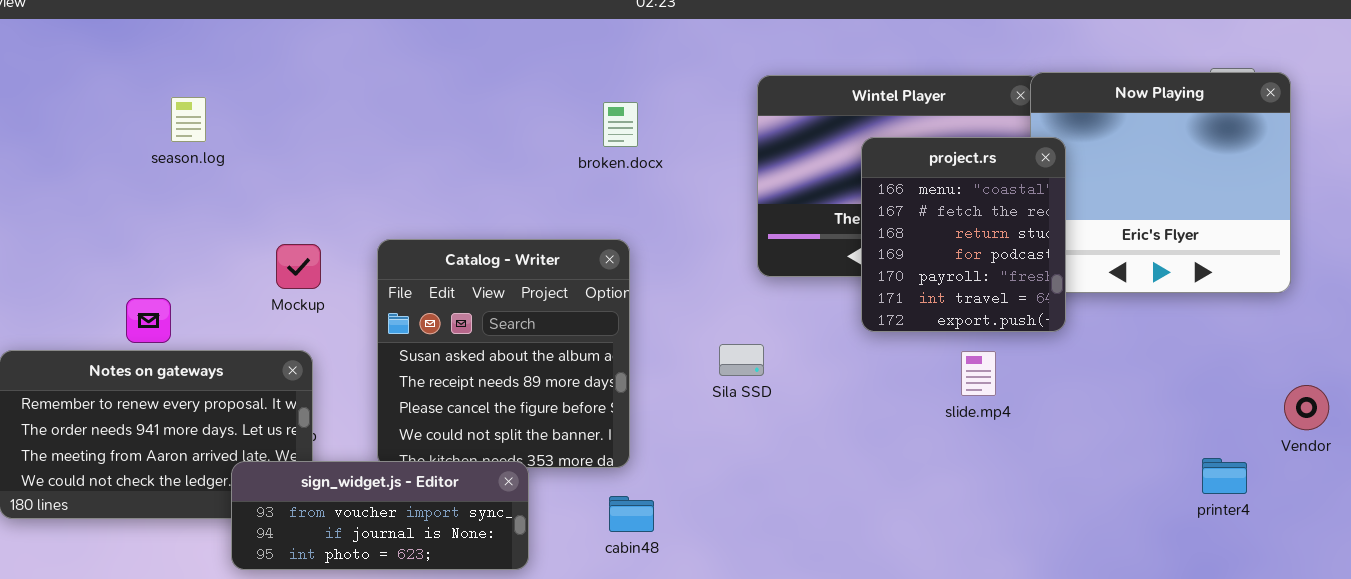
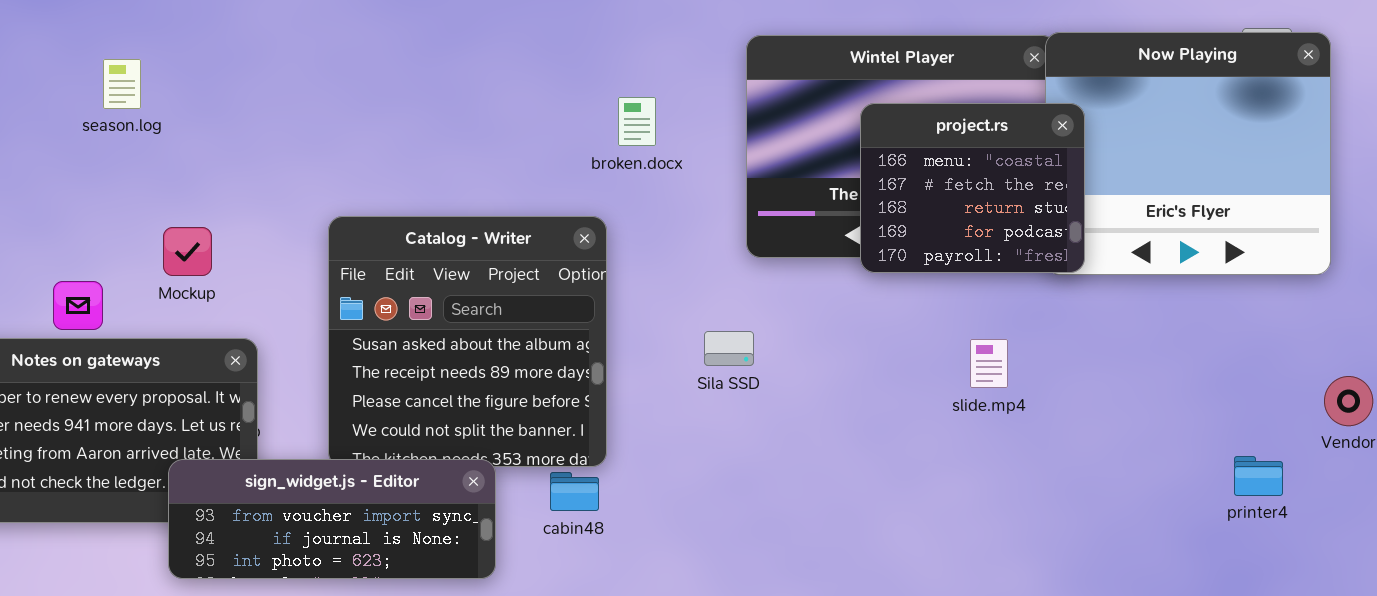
broken.docx: [603,102,638,147] -> [618,97,656,146], moved
project.rs: [861,137,1066,332] -> [860,103,1085,273], resized
Mockup: [276,244,321,289] -> [163,227,212,276], moved
cabin48: [609,496,654,532] -> [550,472,599,511], moved

